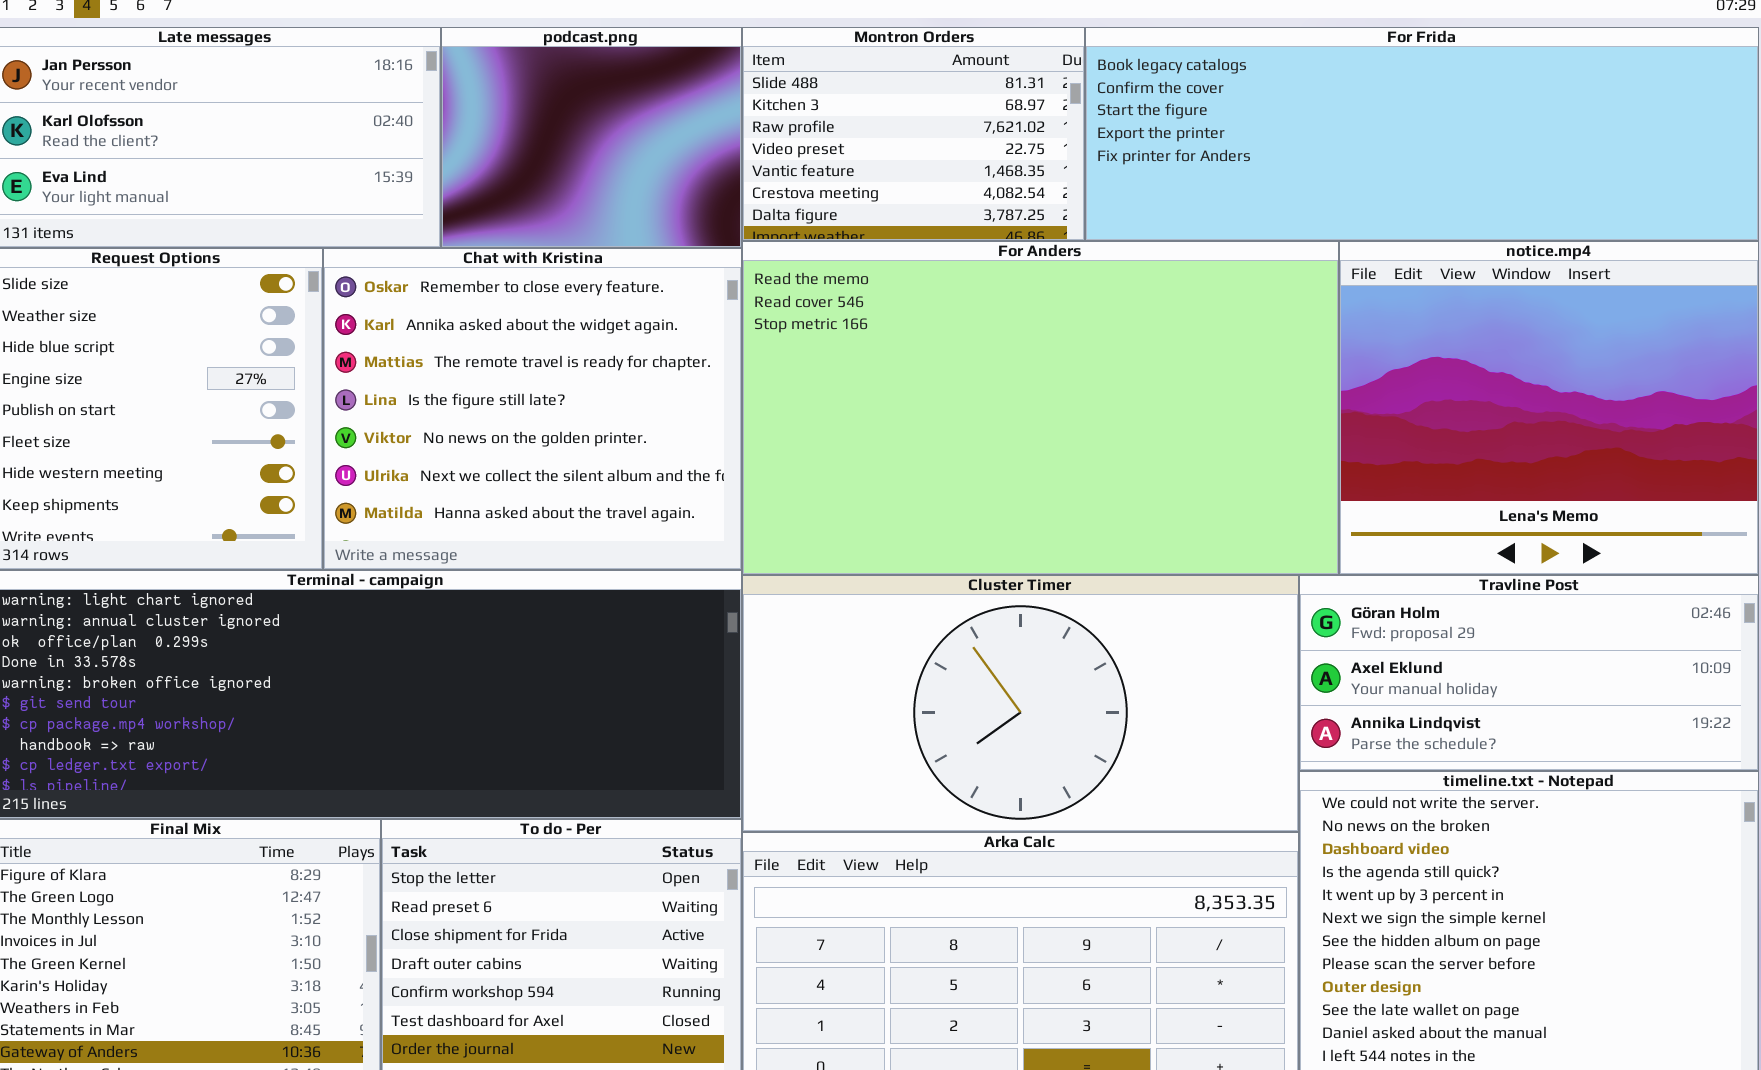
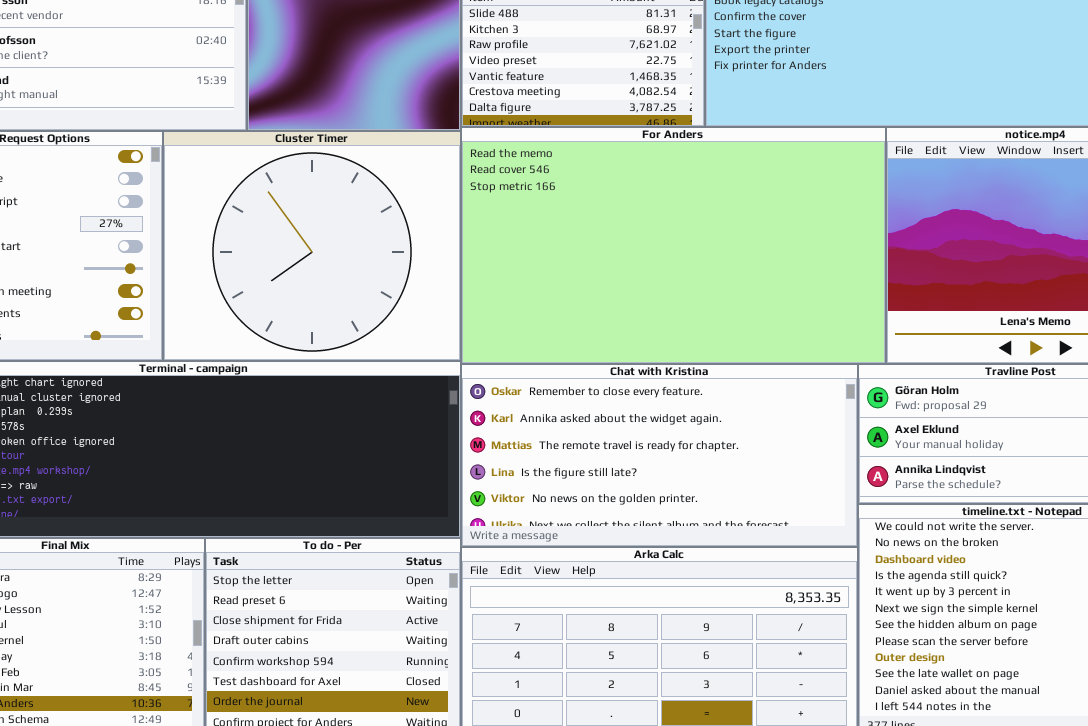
Chat with Kristina: [323,248,742,570] -> [461,364,858,547], moved, resized
Cluster Timer: [742,575,1299,832] -> [163,131,461,361], moved, resized

